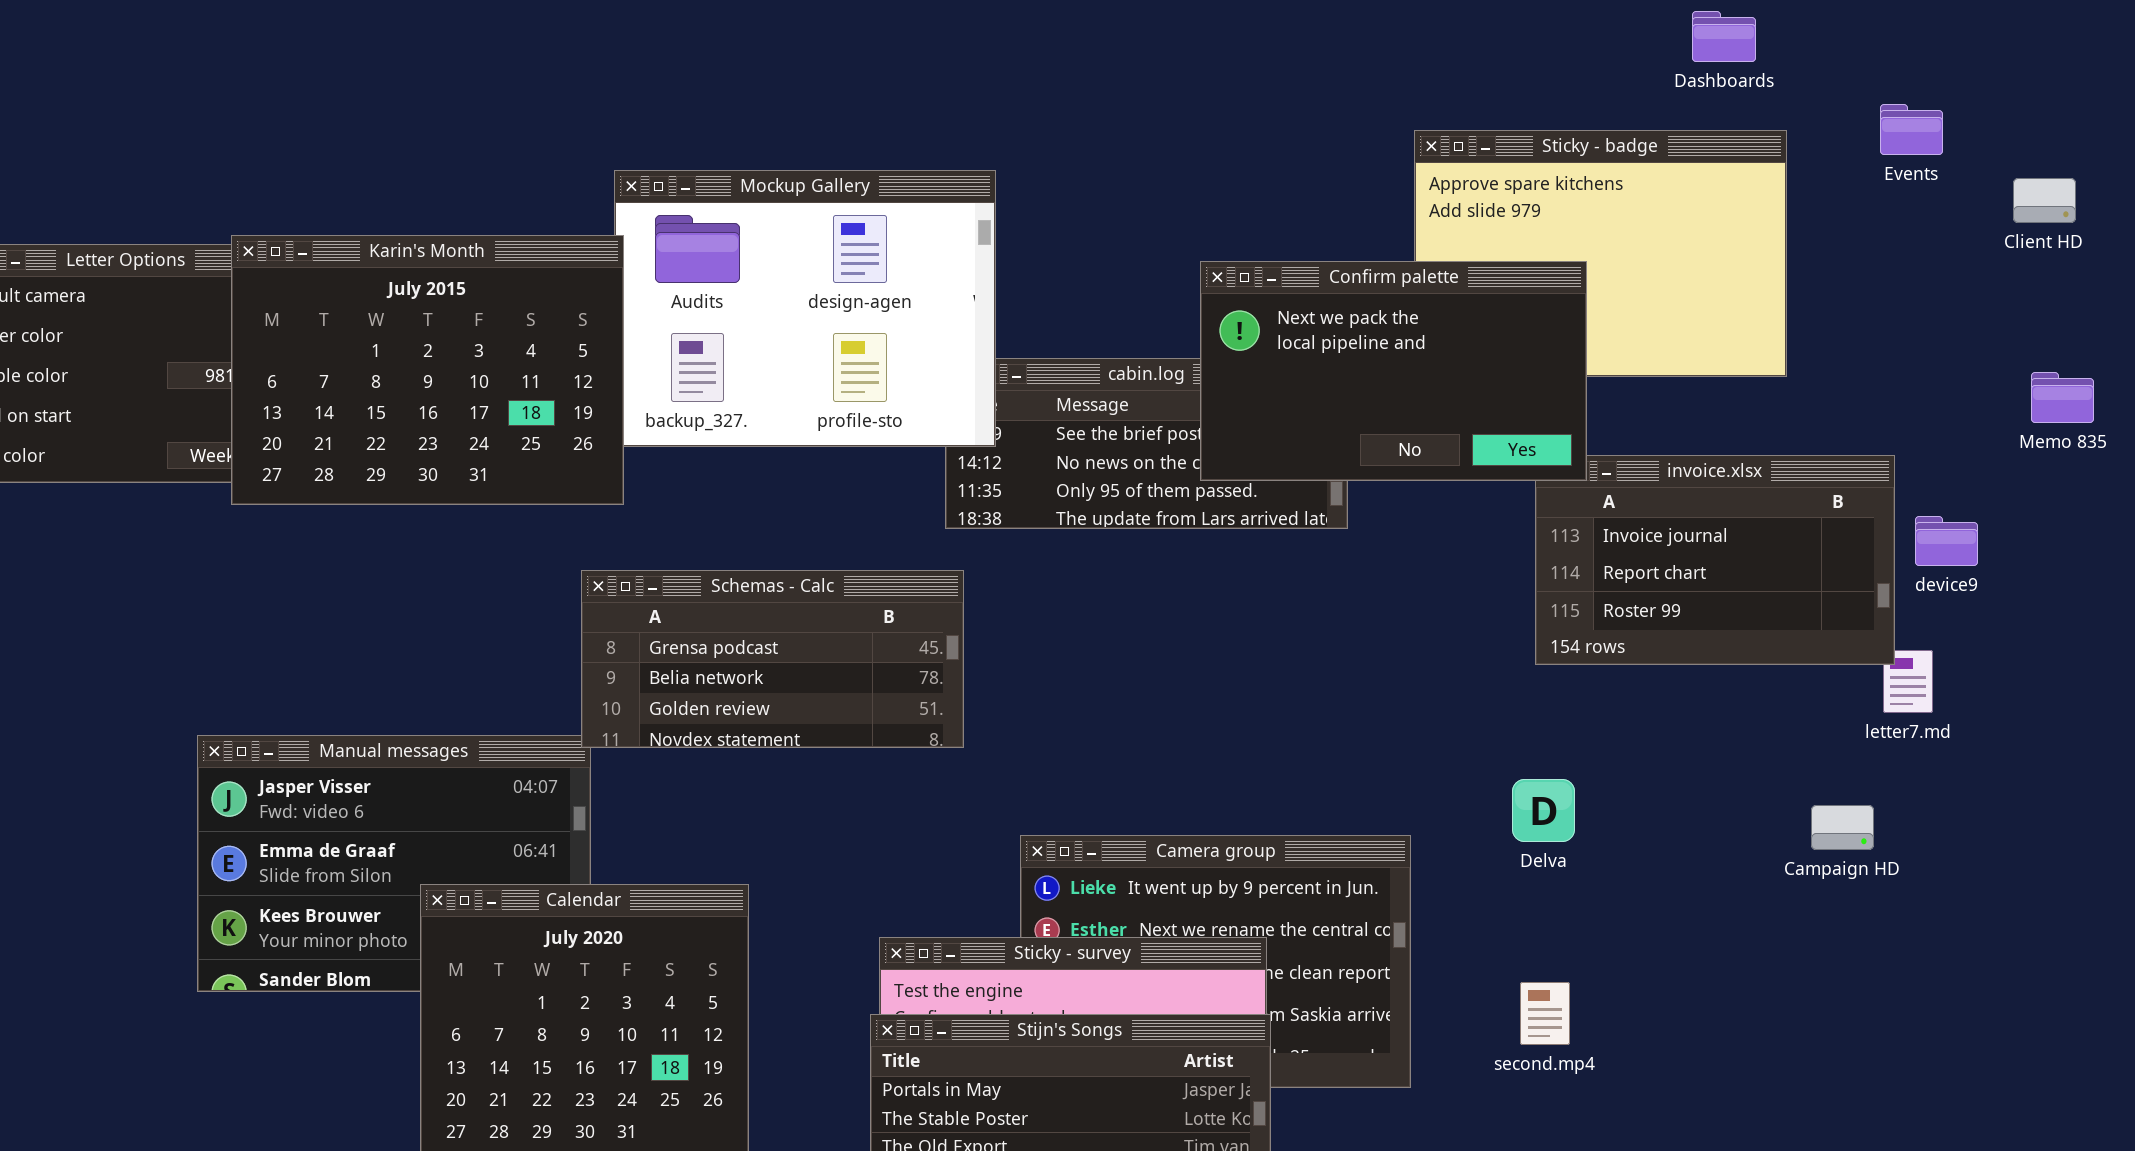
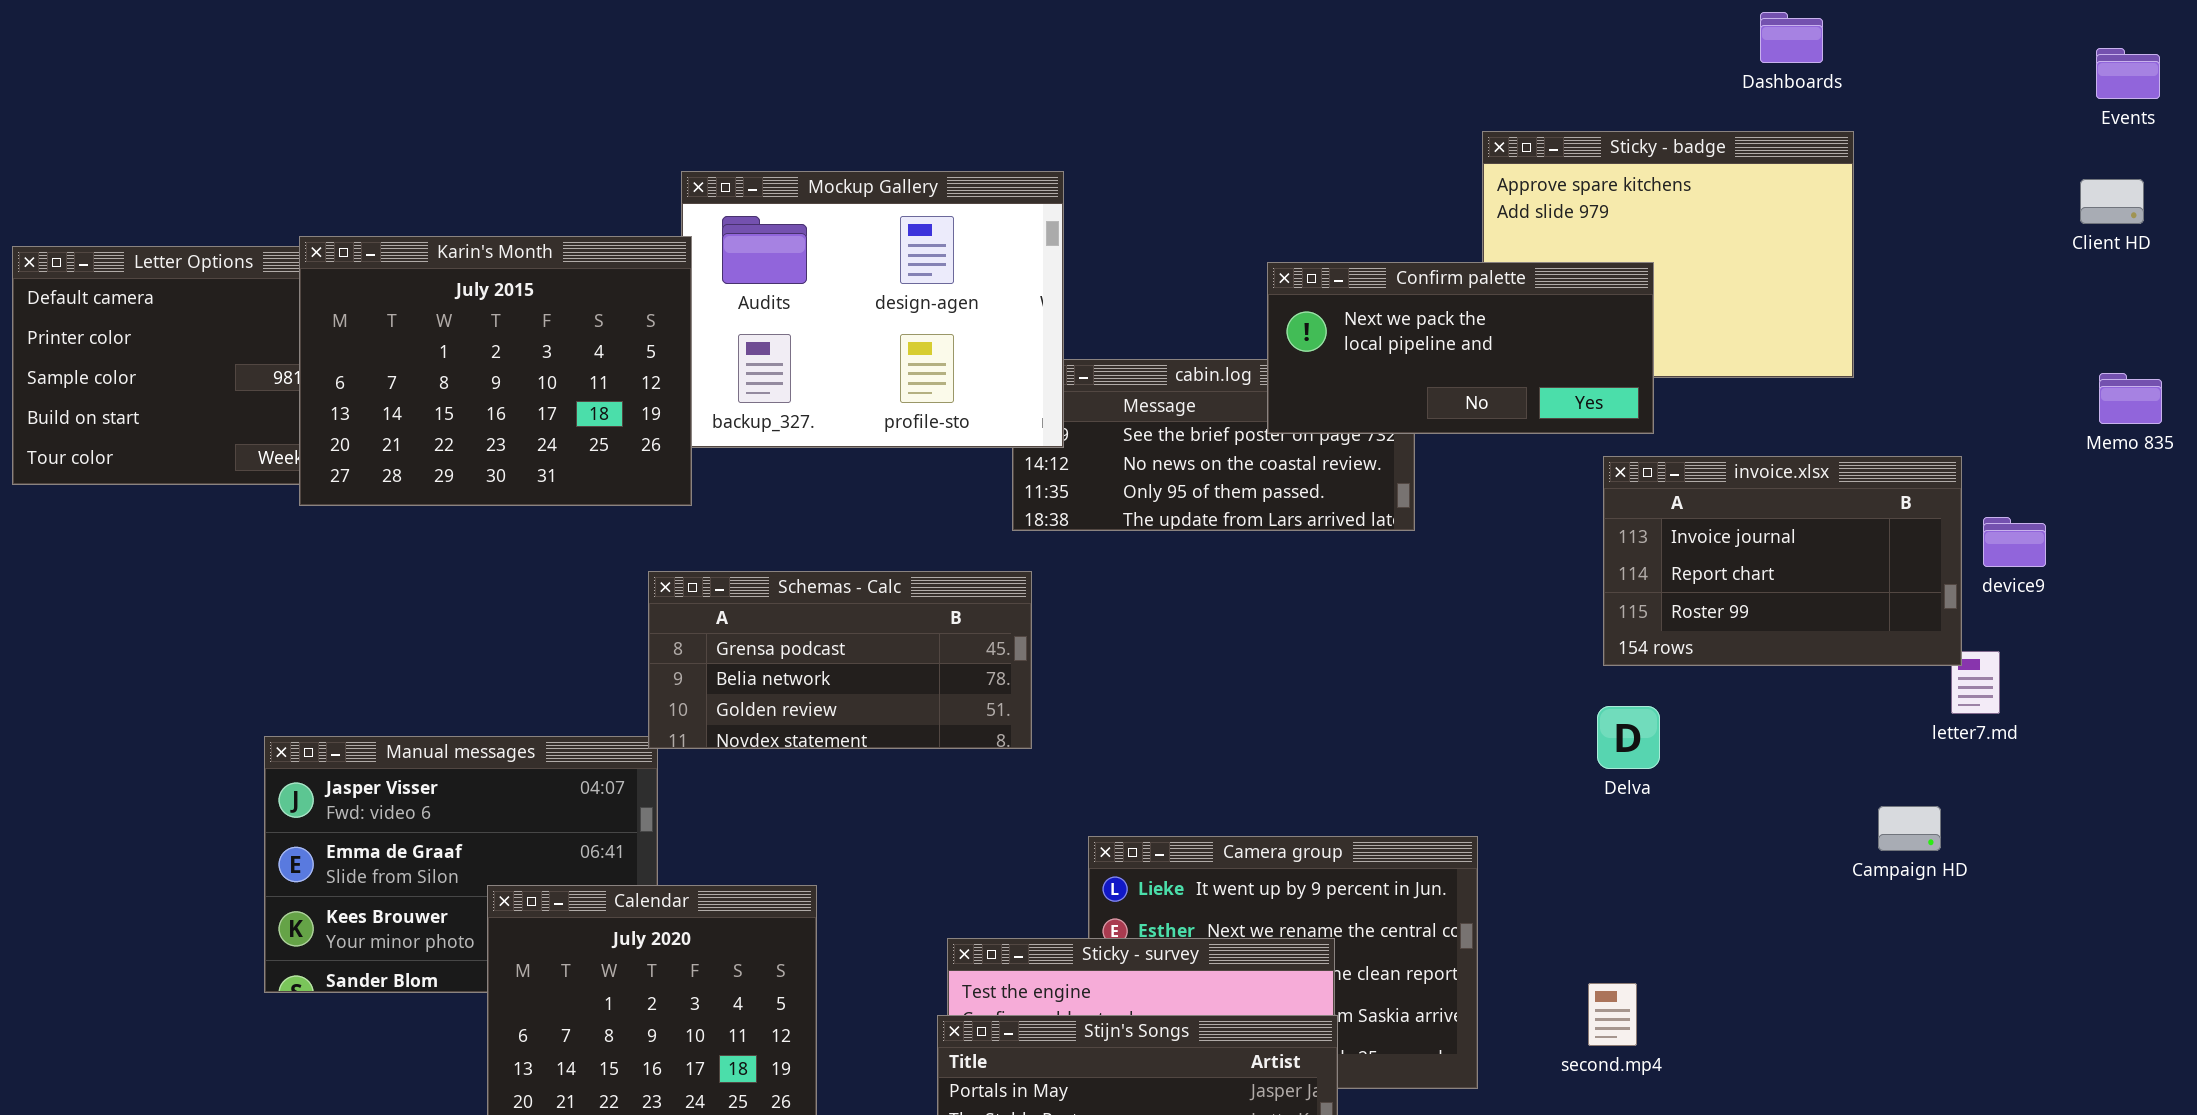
Events: [1880,104,1943,155] -> [2096,48,2160,99], moved
Confirm palette: [1200,261,1587,481] -> [1267,262,1654,434], resized
Delva: [1512,779,1575,842] -> [1597,706,1660,769], moved

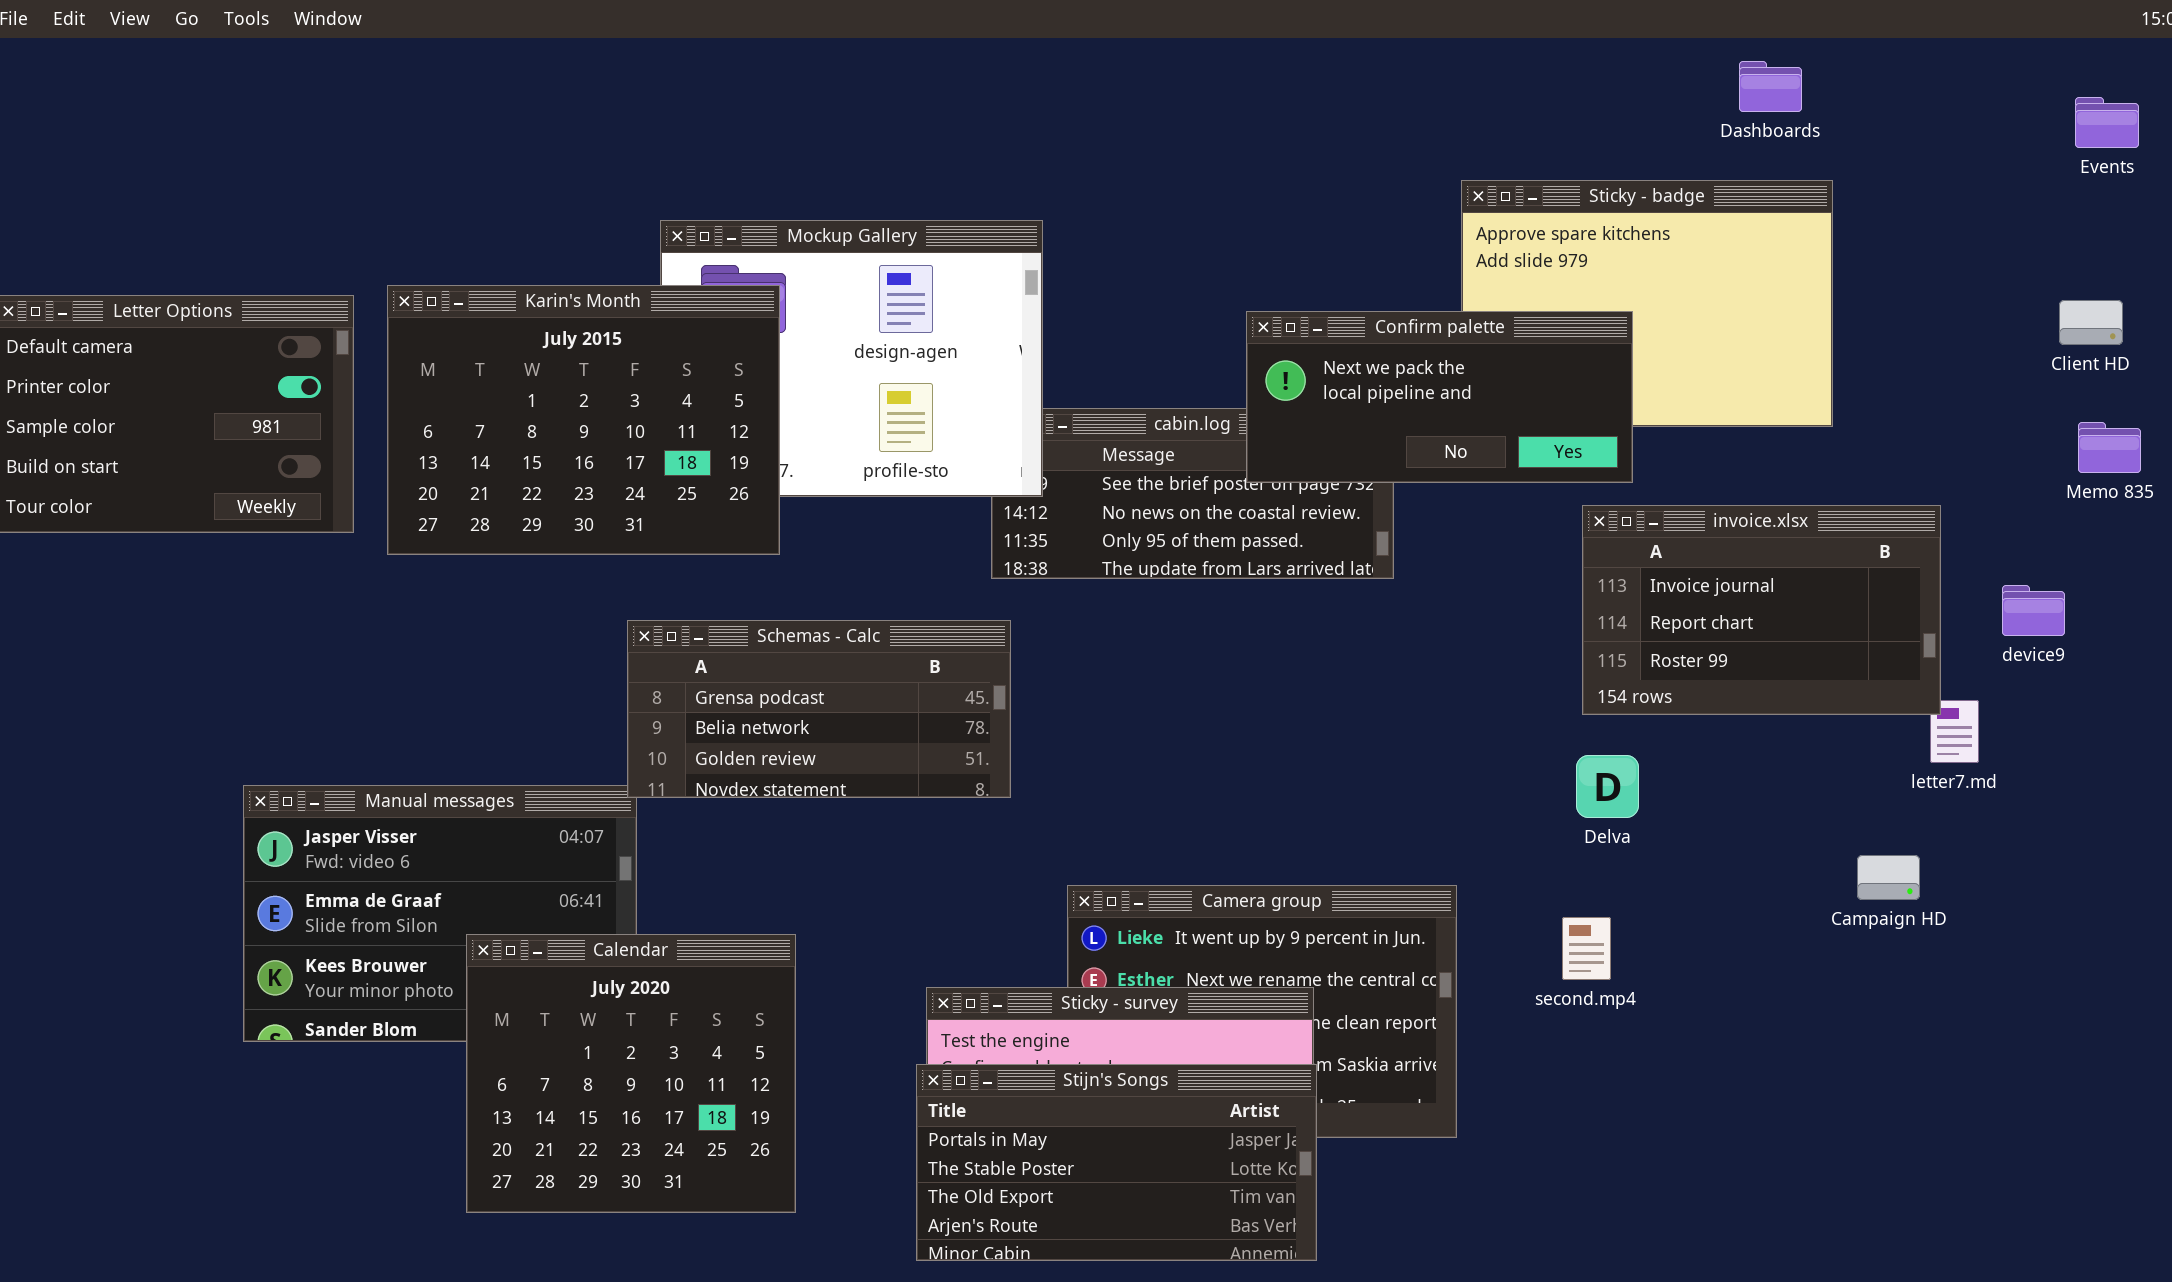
Client HD: [2080,179,2144,224] -> [2059,300,2123,345], moved
Karin's Month: [299,236,692,506] -> [387,285,780,555], moved
device9: [1983,517,2046,567] -> [2002,585,2065,636], moved
second.mp4: [1588,983,1637,1046] -> [1562,917,1611,980], moved

